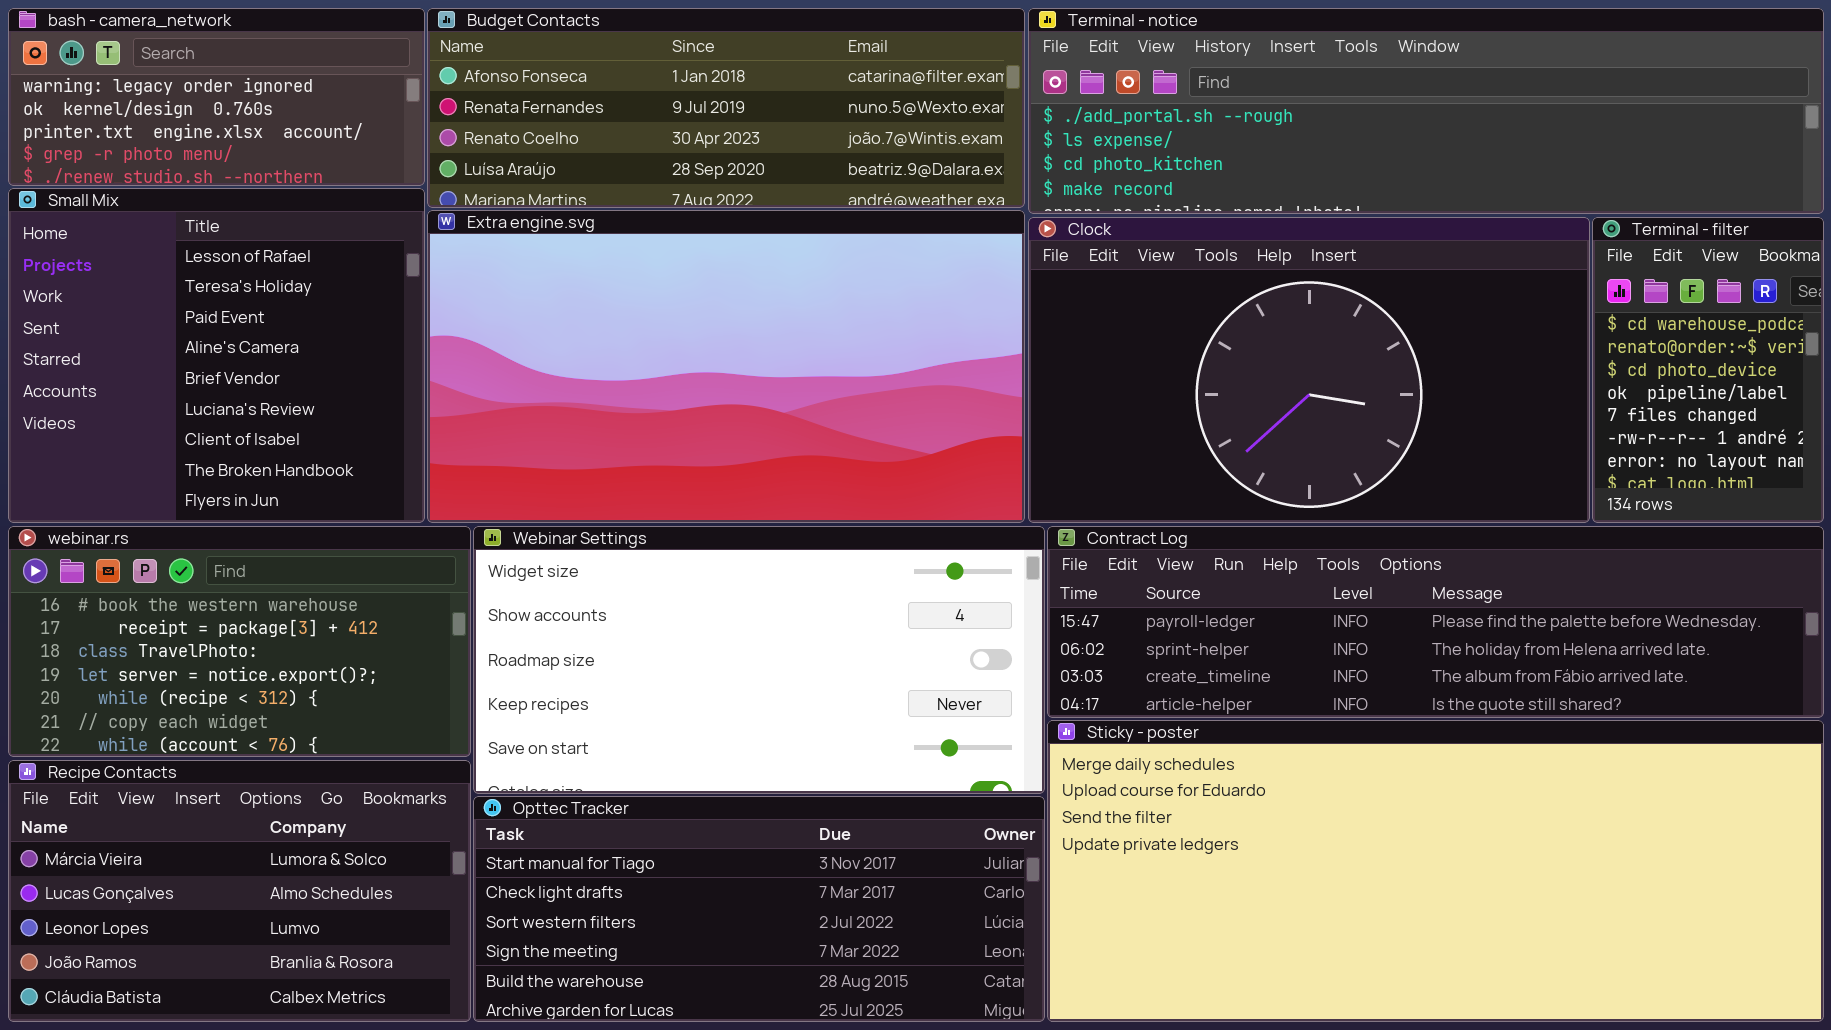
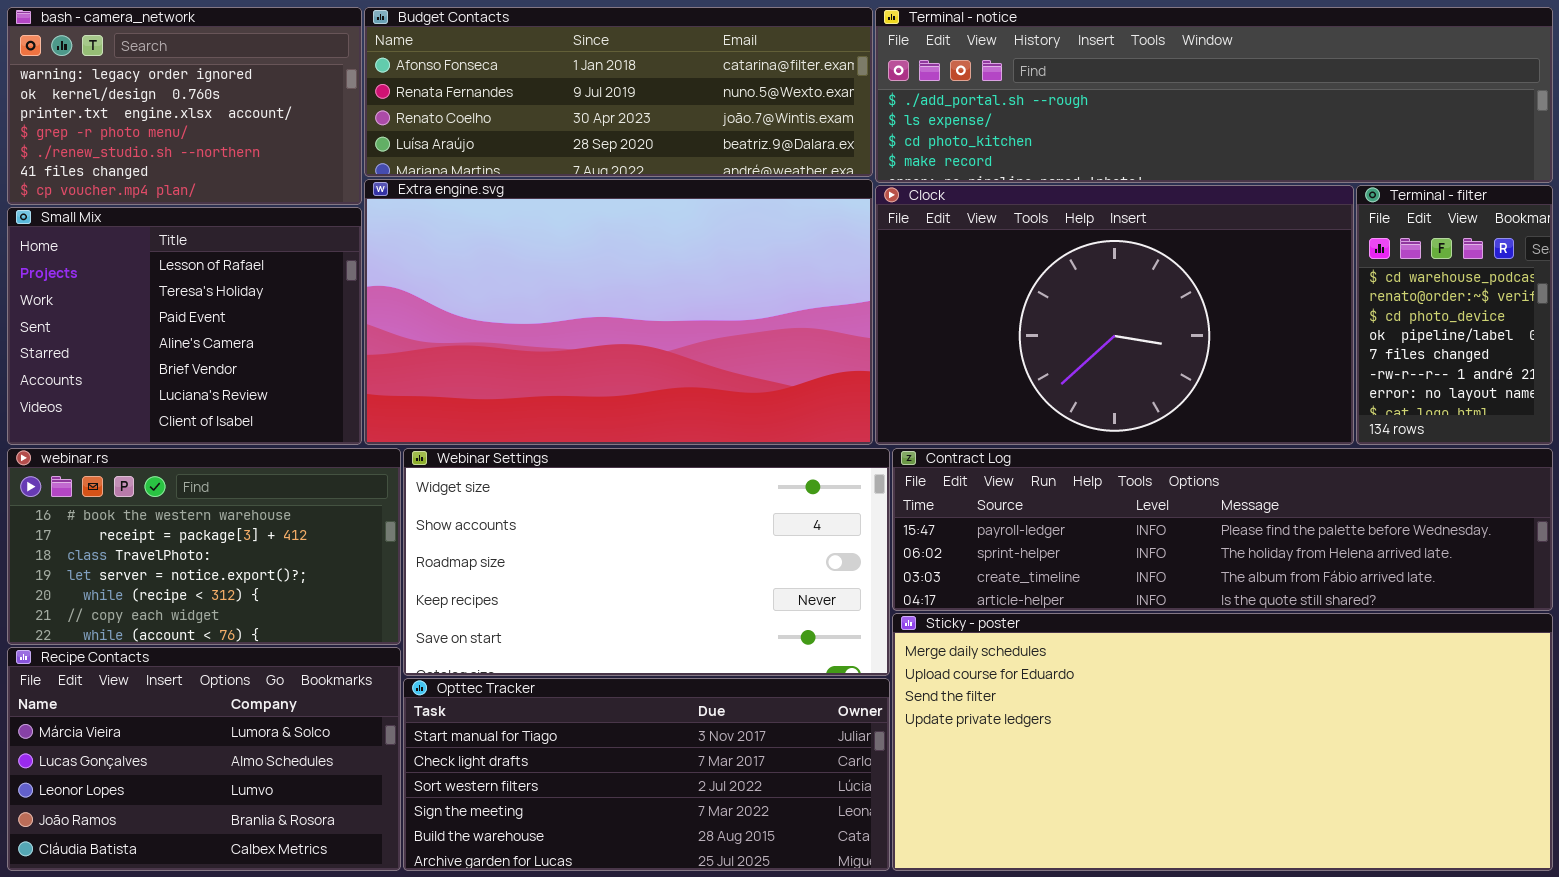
bash - camera_network: [8,8,425,186] -> [7,7,362,205], resized
Small Mix: [8,188,425,523] -> [7,207,362,445], resized

